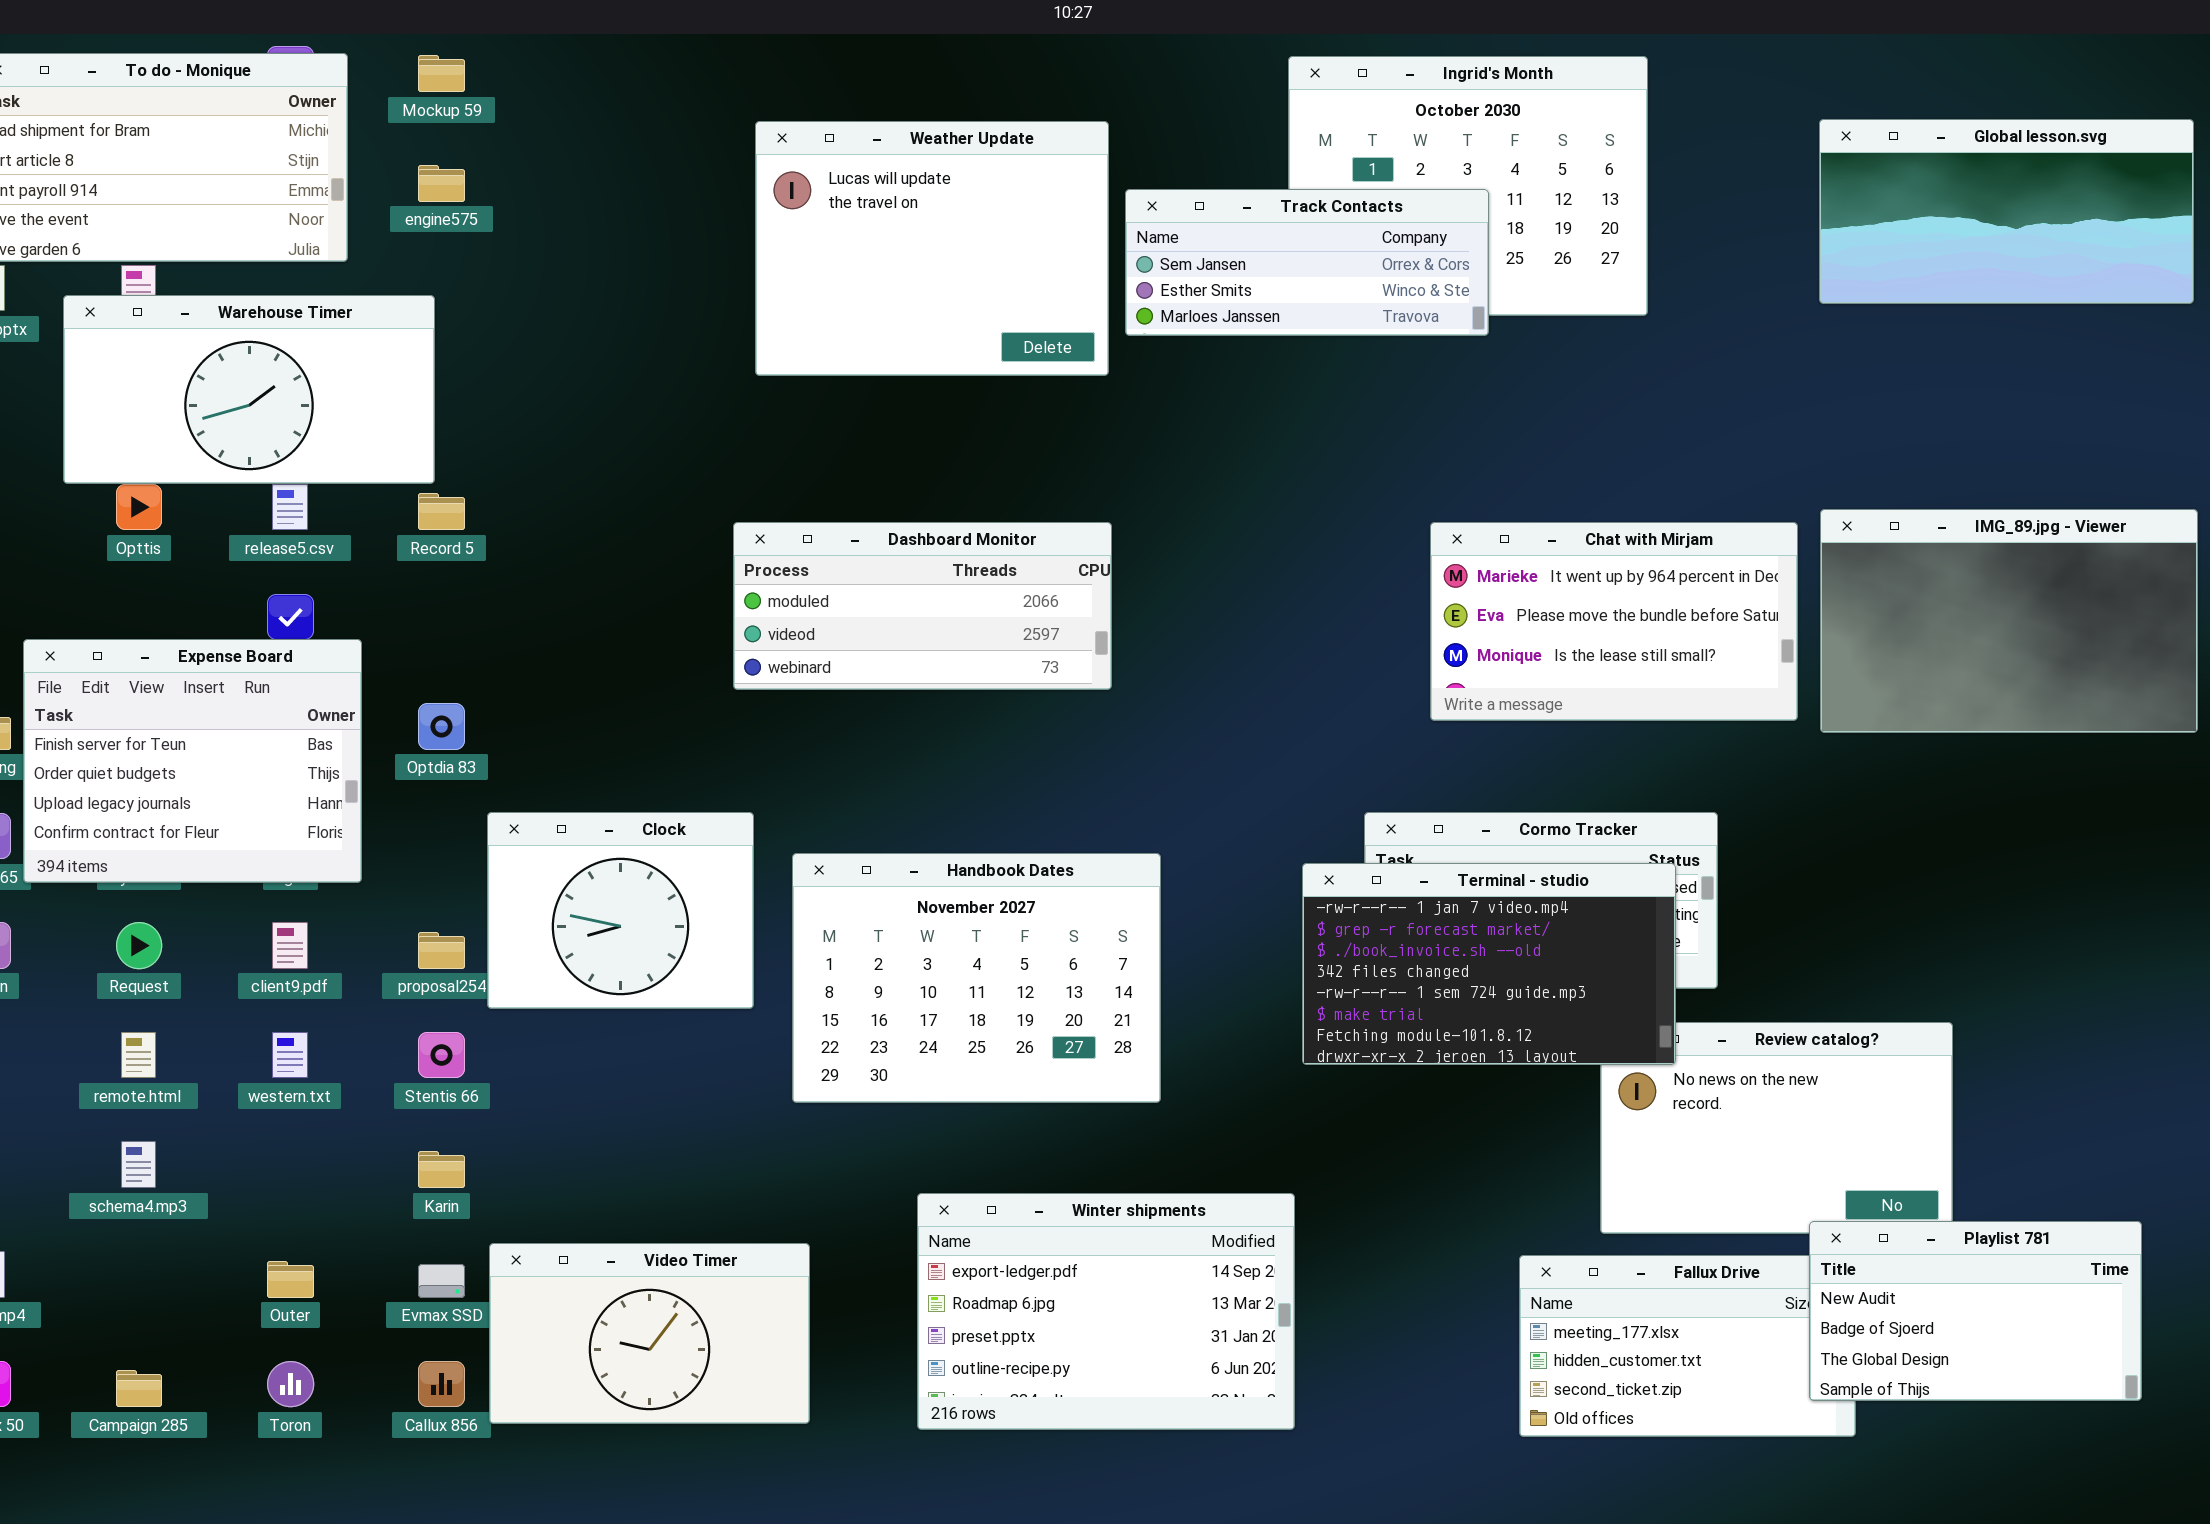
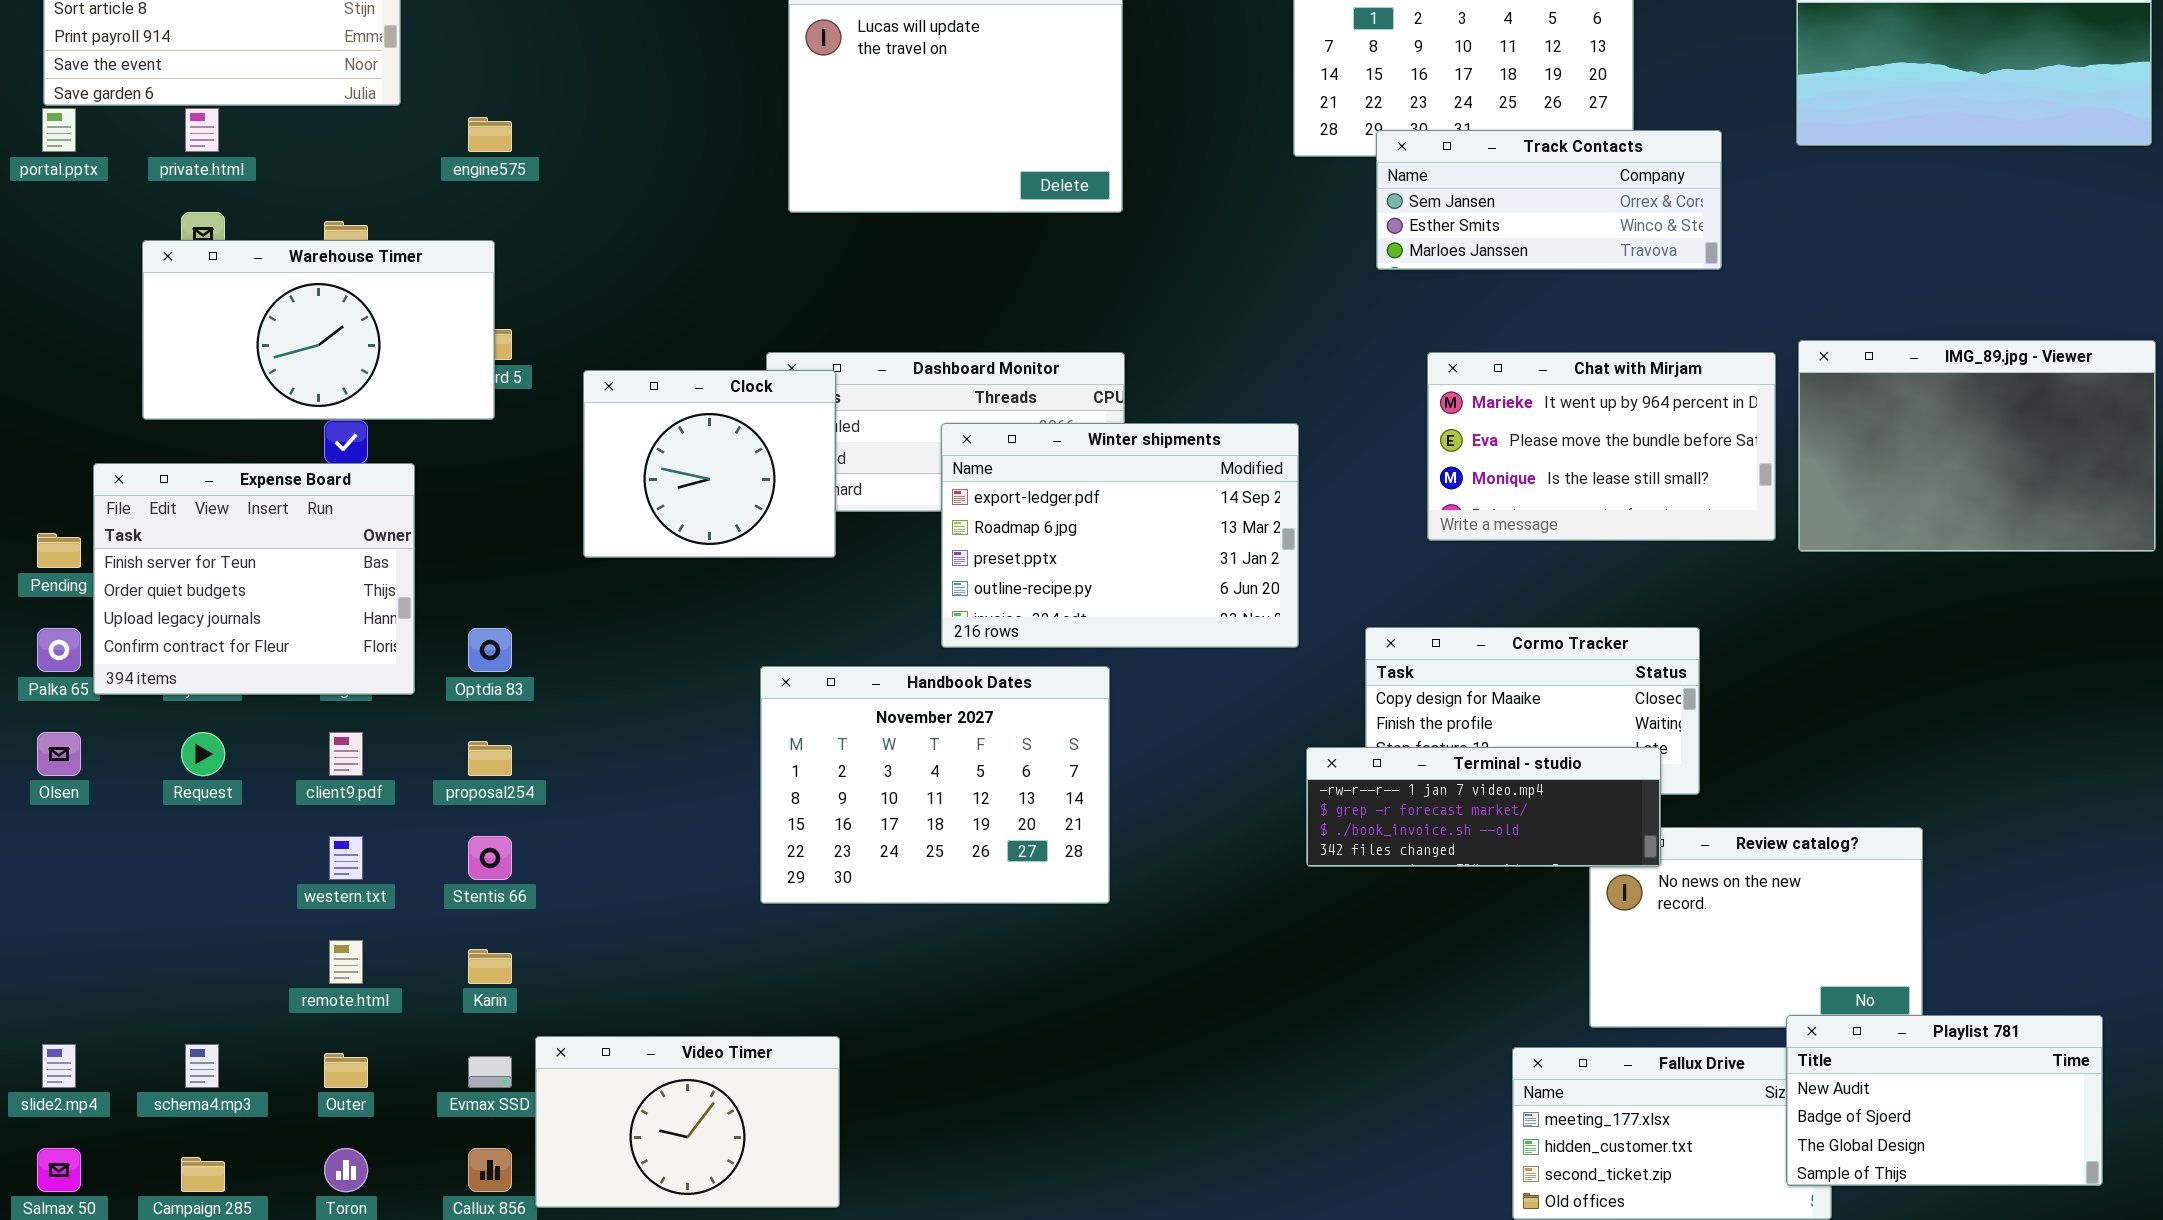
engine575: [418,165,465,202] -> [468,117,512,152], moved
Track Contacts: [1125,189,1489,336] -> [1376,130,1722,270], moved
Warehouse Timer: [63,295,435,484] -> [142,240,495,420], moved
Optdia 83: [418,703,465,750] -> [468,628,512,672], moved
Clock: [487,812,754,1009] -> [583,370,836,558], moved
Handbook Dates: [792,853,1161,1103] -> [760,666,1110,904], moved
Terminal - studio: [1302,863,1676,1065] -> [1306,747,1661,867], resized
remote.html: [121,1032,156,1078] -> [329,940,363,984], moved
schema4.mp3: [121,1141,156,1188] -> [185,1044,219,1088], moved
Winter shipments: [917,1193,1295,1430] -> [941,423,1299,648], moved

